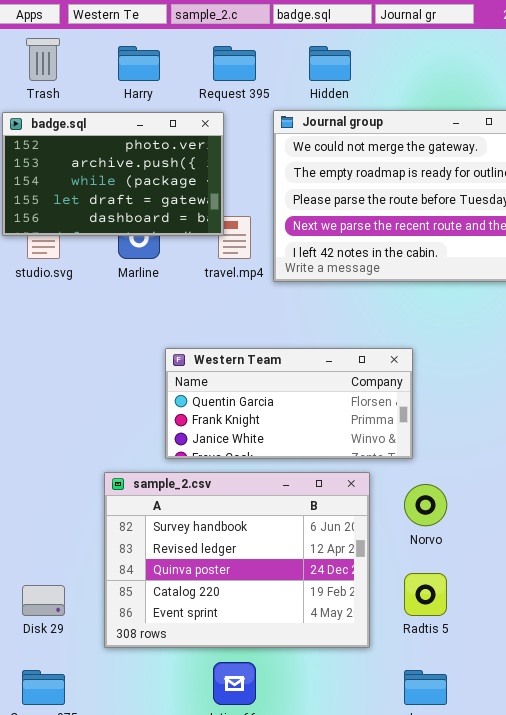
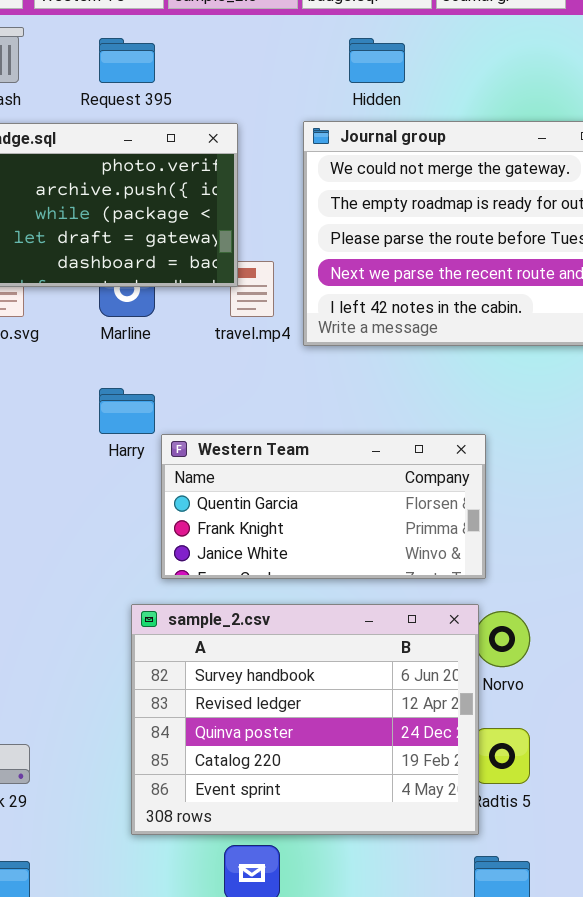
Harry: [118,46,160,81] -> [99,388,155,434], moved
Request 395: [213,46,256,81] -> [99,38,155,83], moved
sample_2.csv: [104,472,370,648] -> [131,604,479,835], moved

